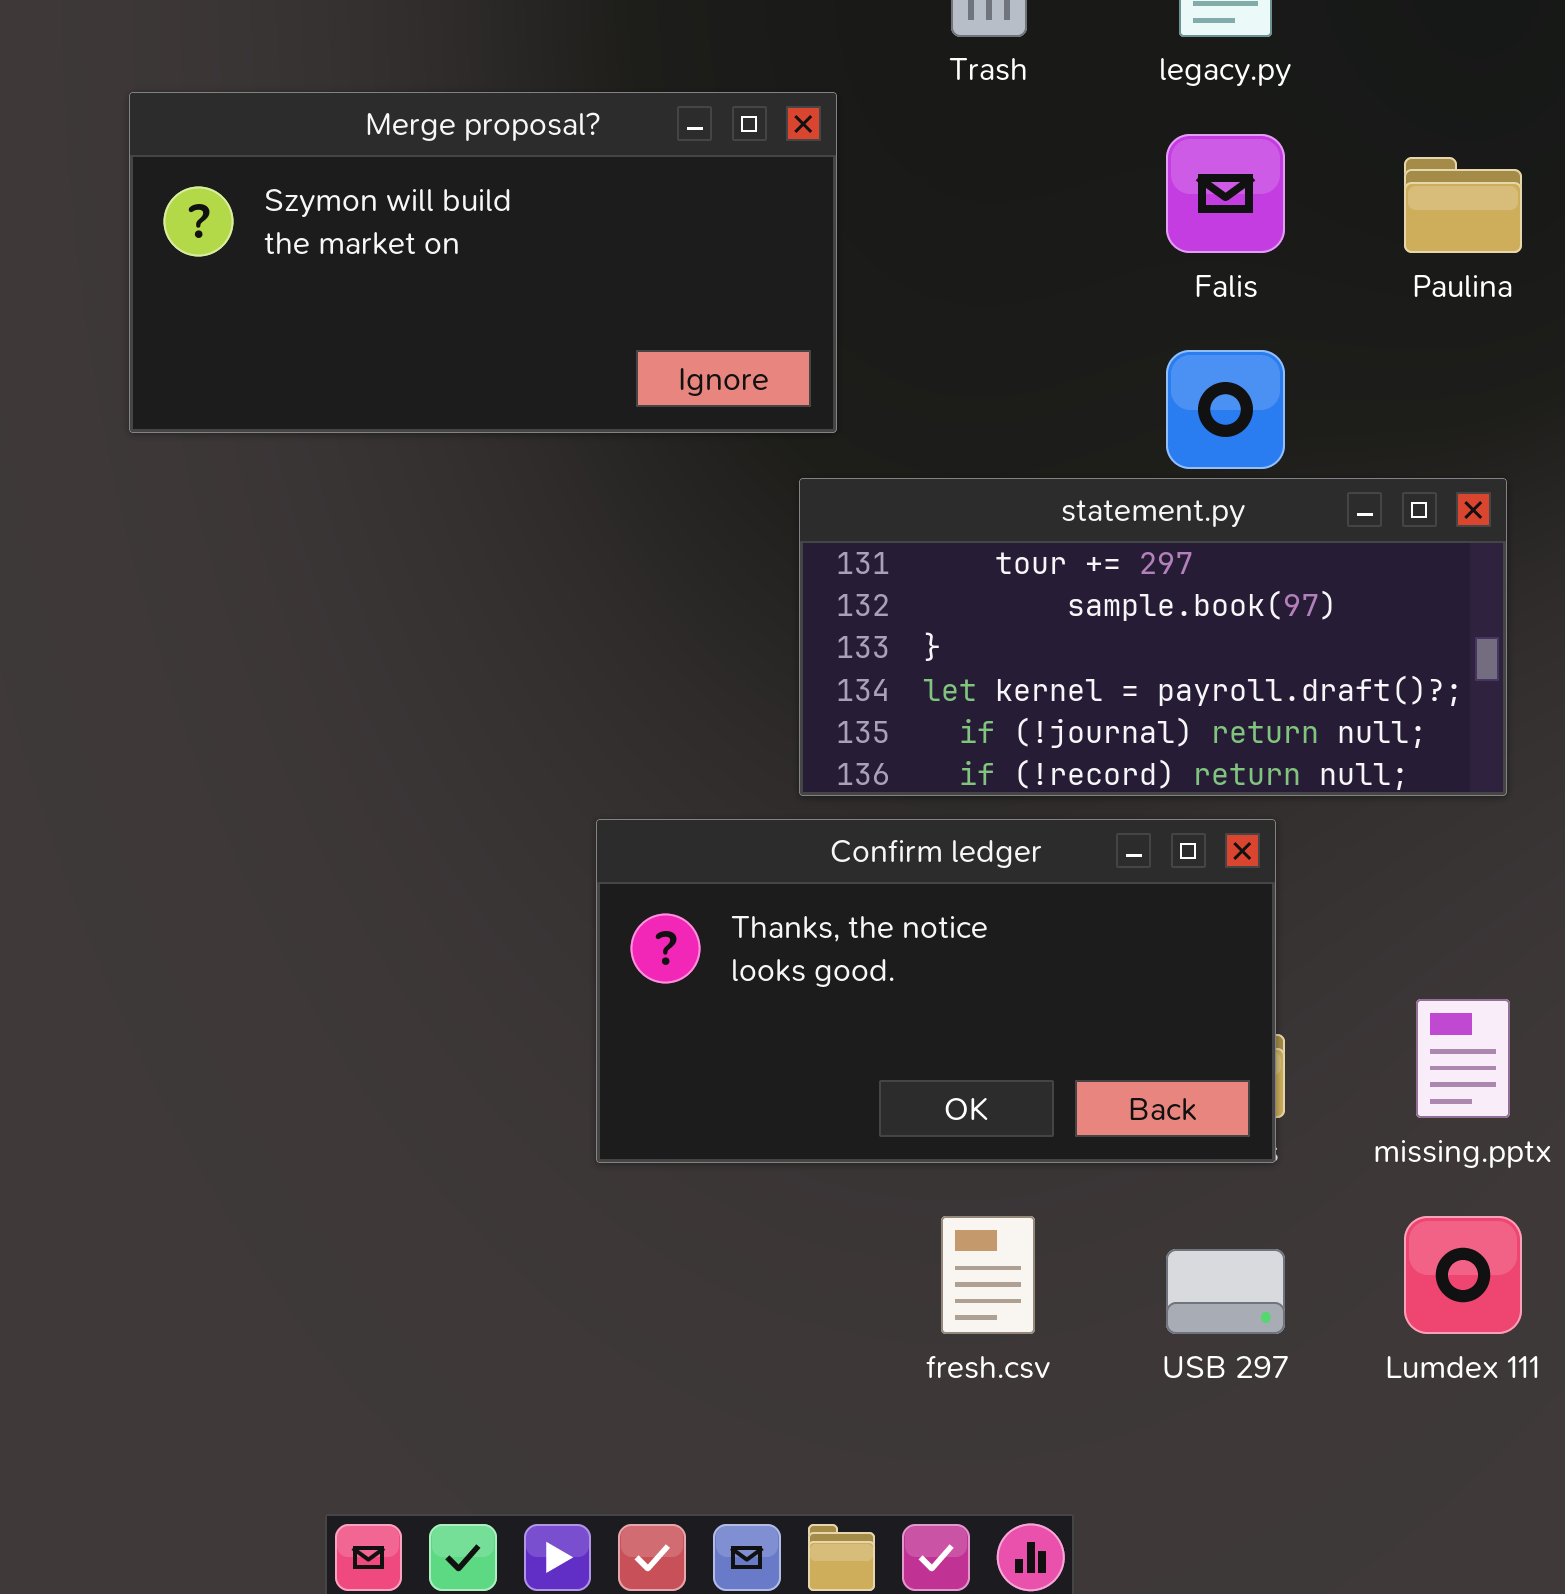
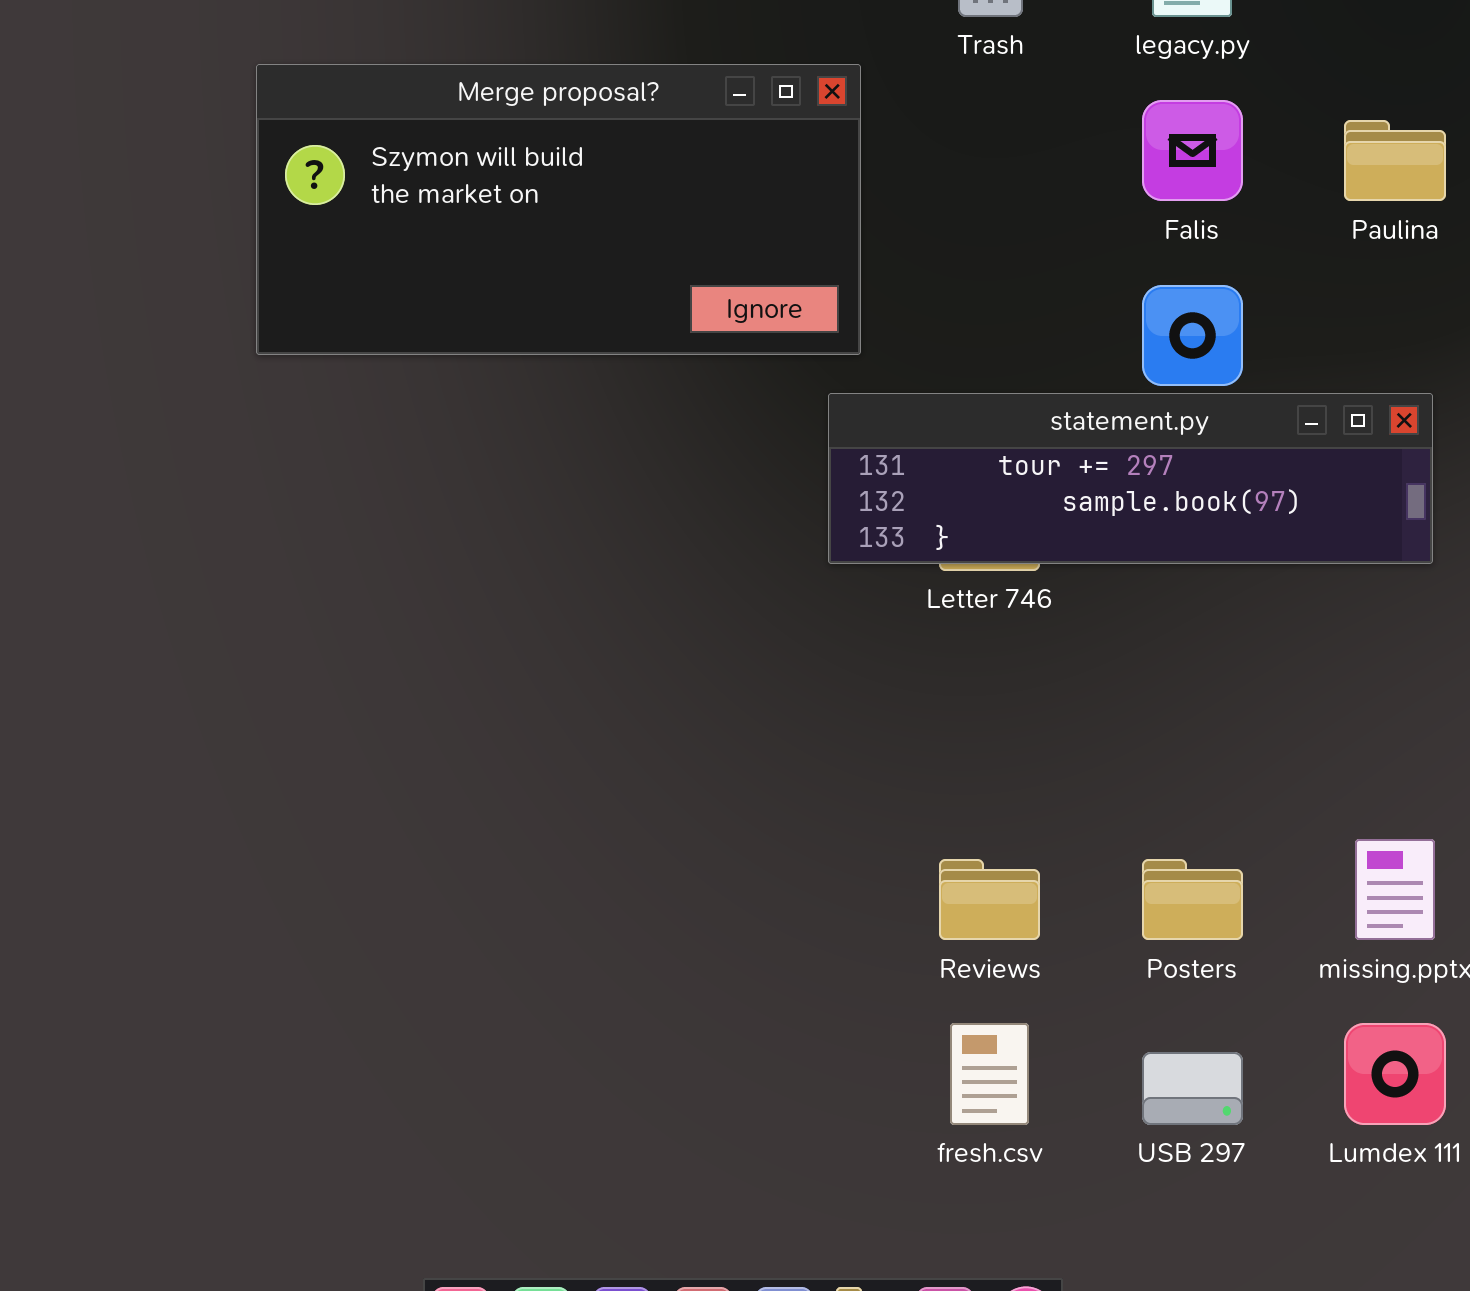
statement.py: [799,478,1507,796] -> [828,393,1433,564], resized
Confirm ledger: [596,819,1276,1163] -> none, closed

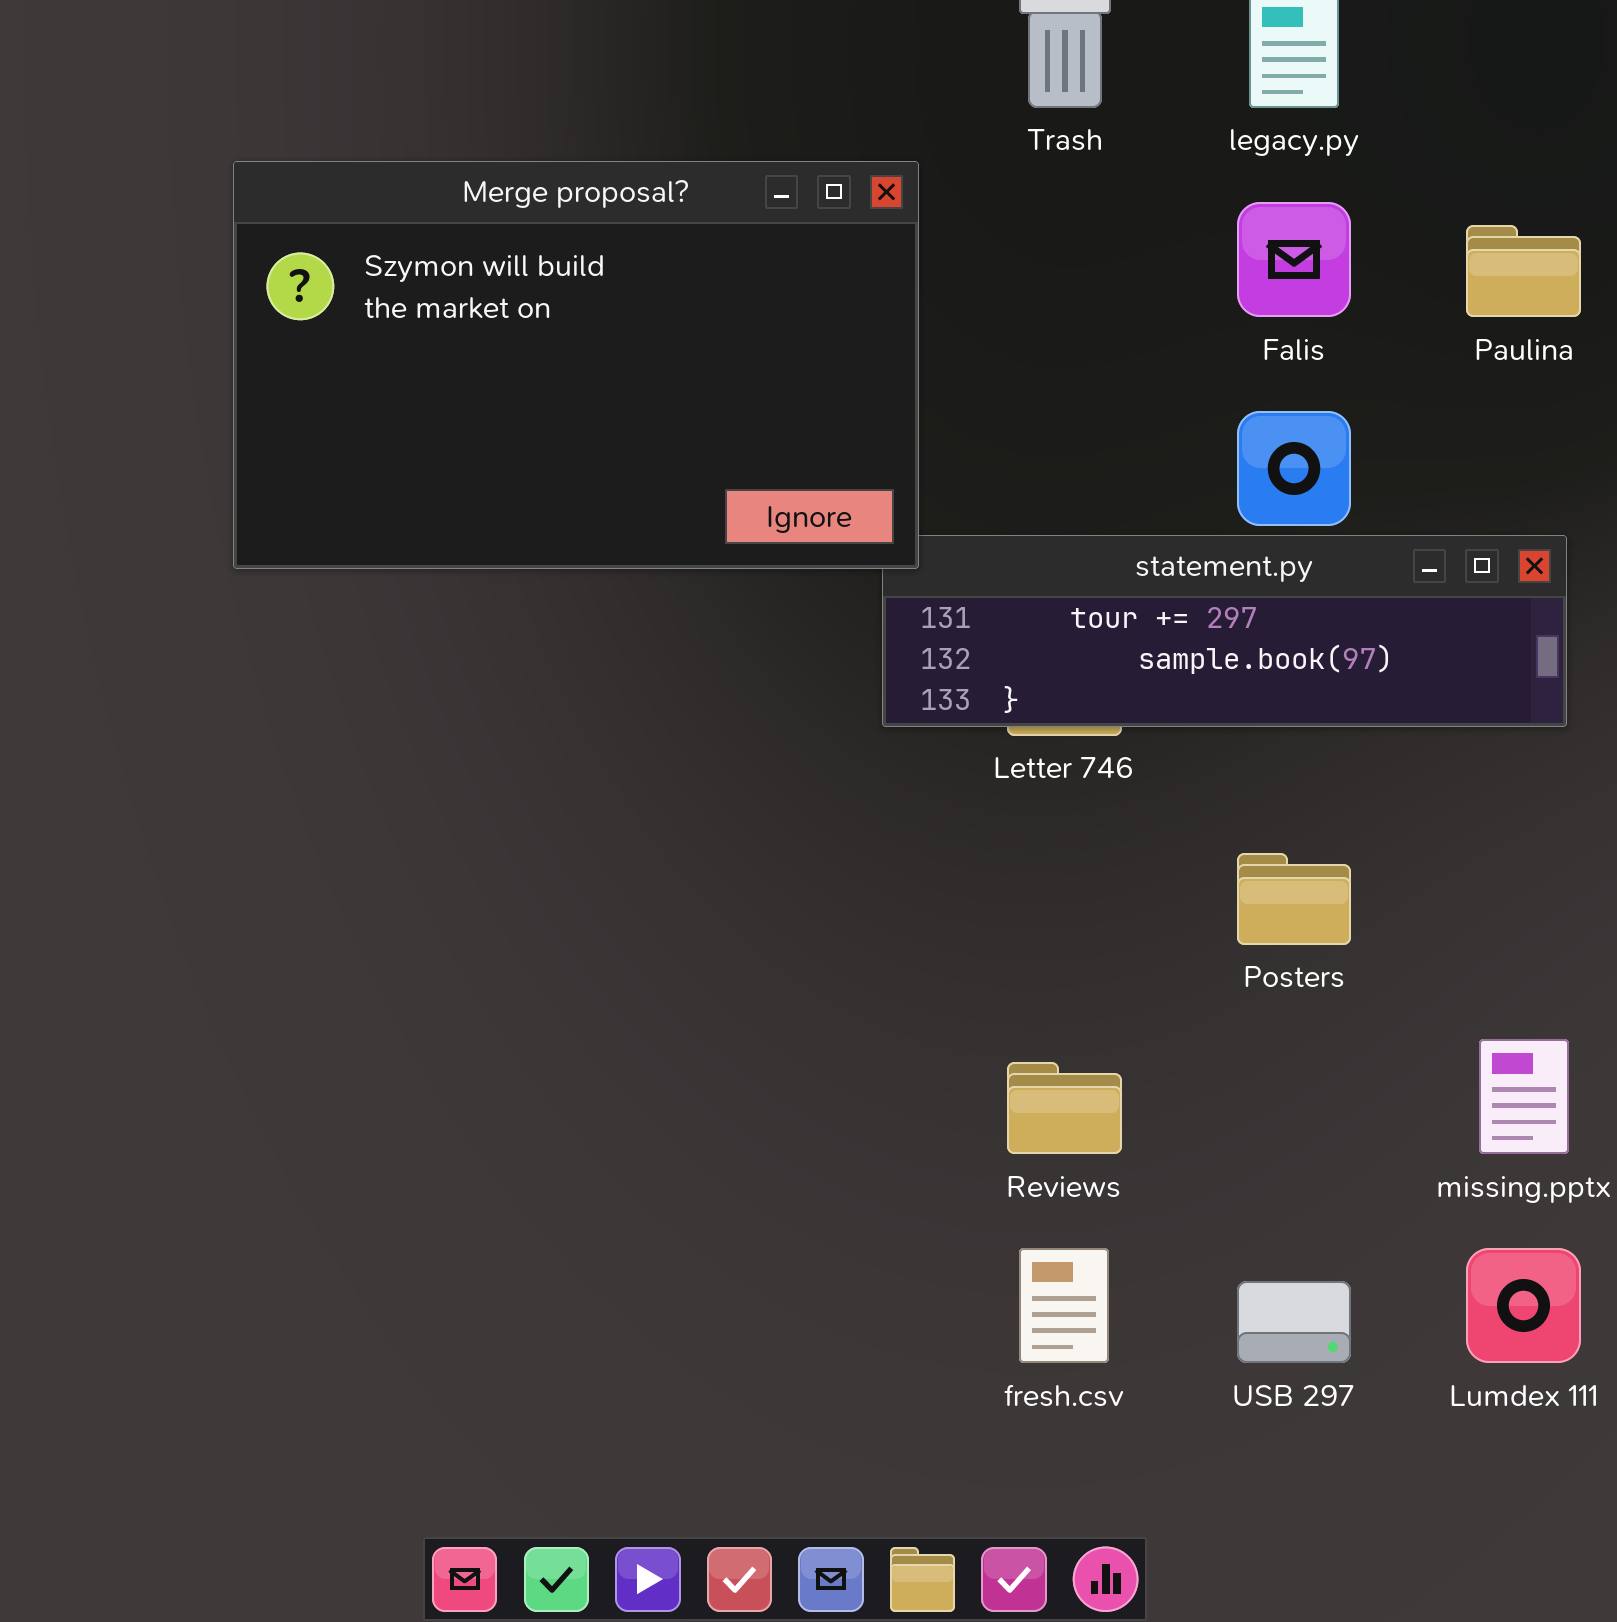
Merge proposal?: [256,64,861,355] -> [233,161,919,569], resized
Posters: [1142,859,1243,940] -> [1237,853,1351,945], moved

